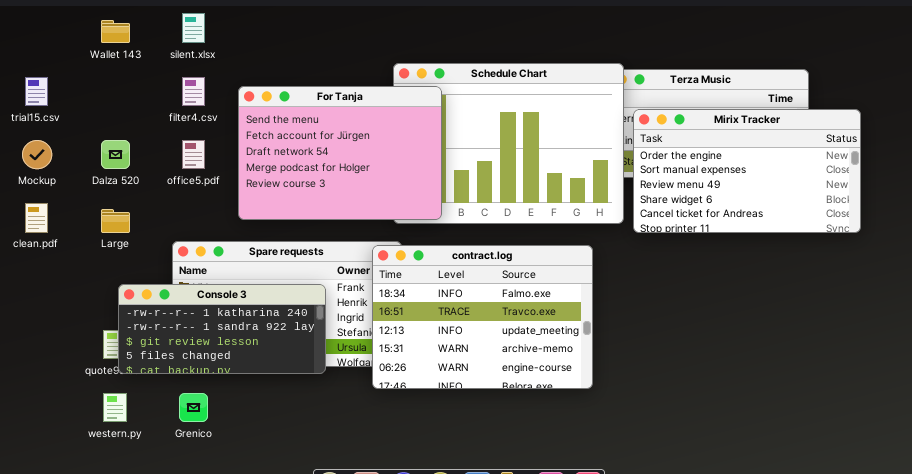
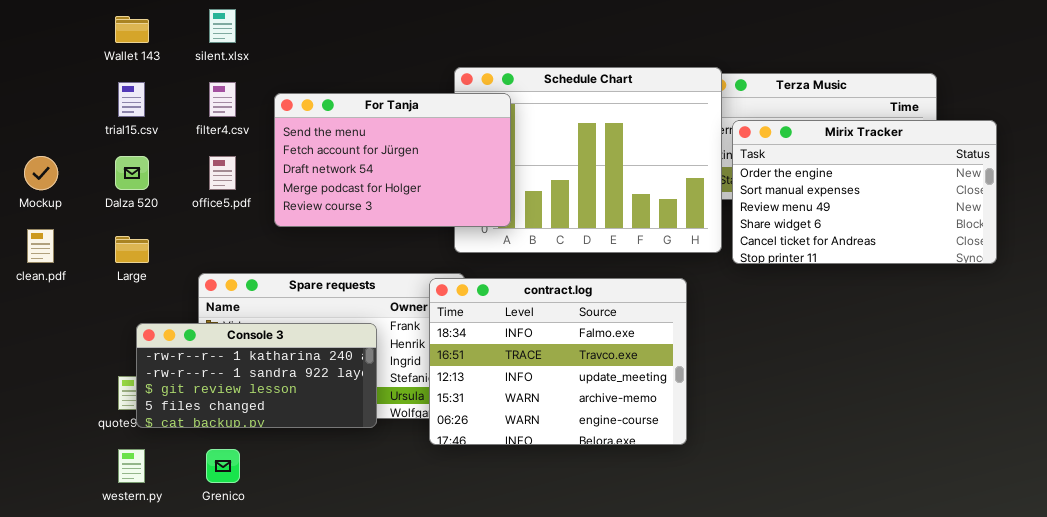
trial15.csv: [25,77,48,106] -> [118,82,145,117], moved
For Tanja: [238,86,442,220] -> [274,93,511,227], resized

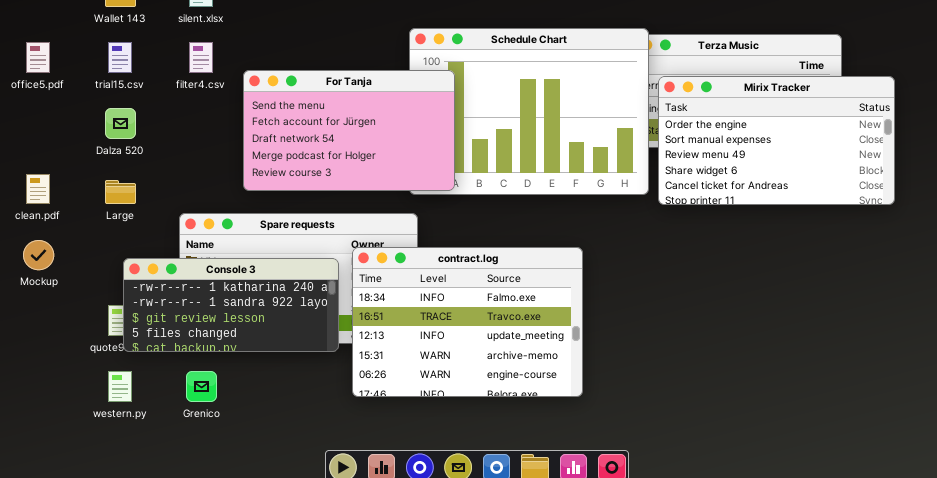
For Tanja: [274,93,511,227] -> [243,70,455,191], moved
Mockup: [24,156,58,190] -> [23,240,54,270], moved
office5.pdf: [209,156,236,190] -> [26,42,50,73], moved
contract.log: [429,278,687,445] -> [352,247,583,397], moved

